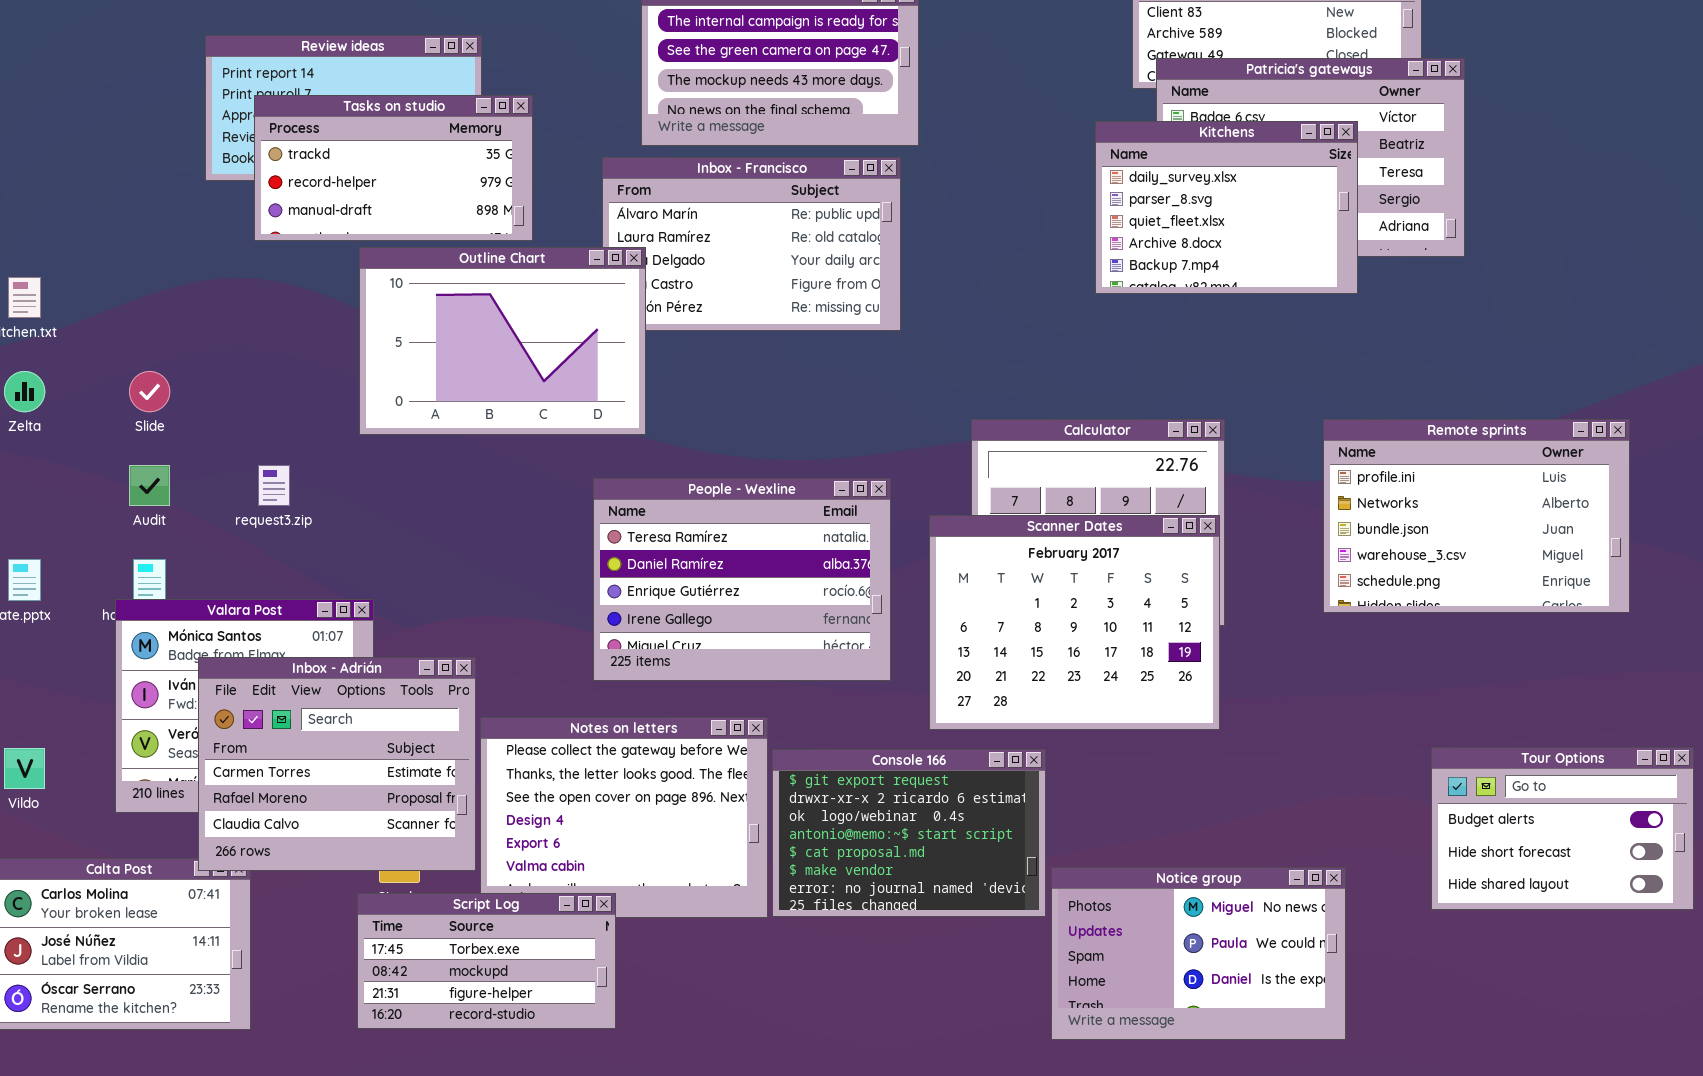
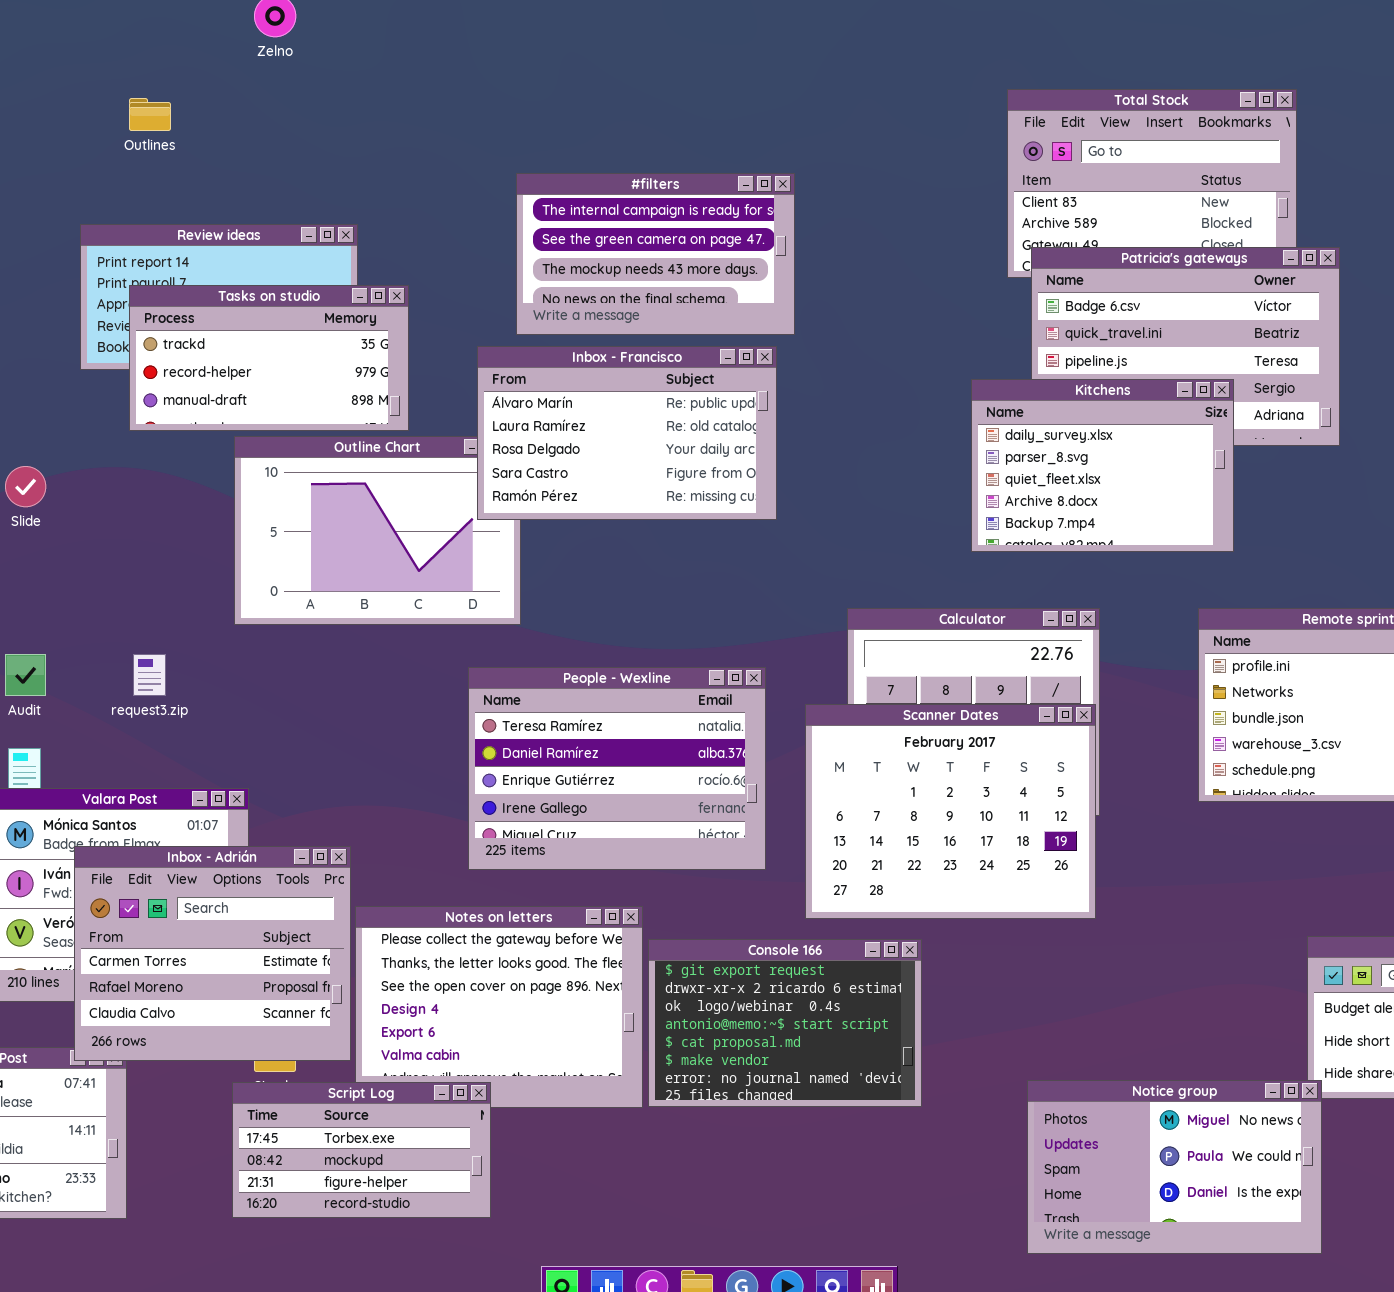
Kitchens: [1095,121,1358,294] -> [971,379,1234,552], moved
Inbox - Francisco: [602,157,901,331] -> [477,346,777,520], raised
Slide: [129,371,170,412] -> [5,466,46,507], moved
Notice group: [1051,867,1346,1040] -> [1027,1080,1322,1254], moved

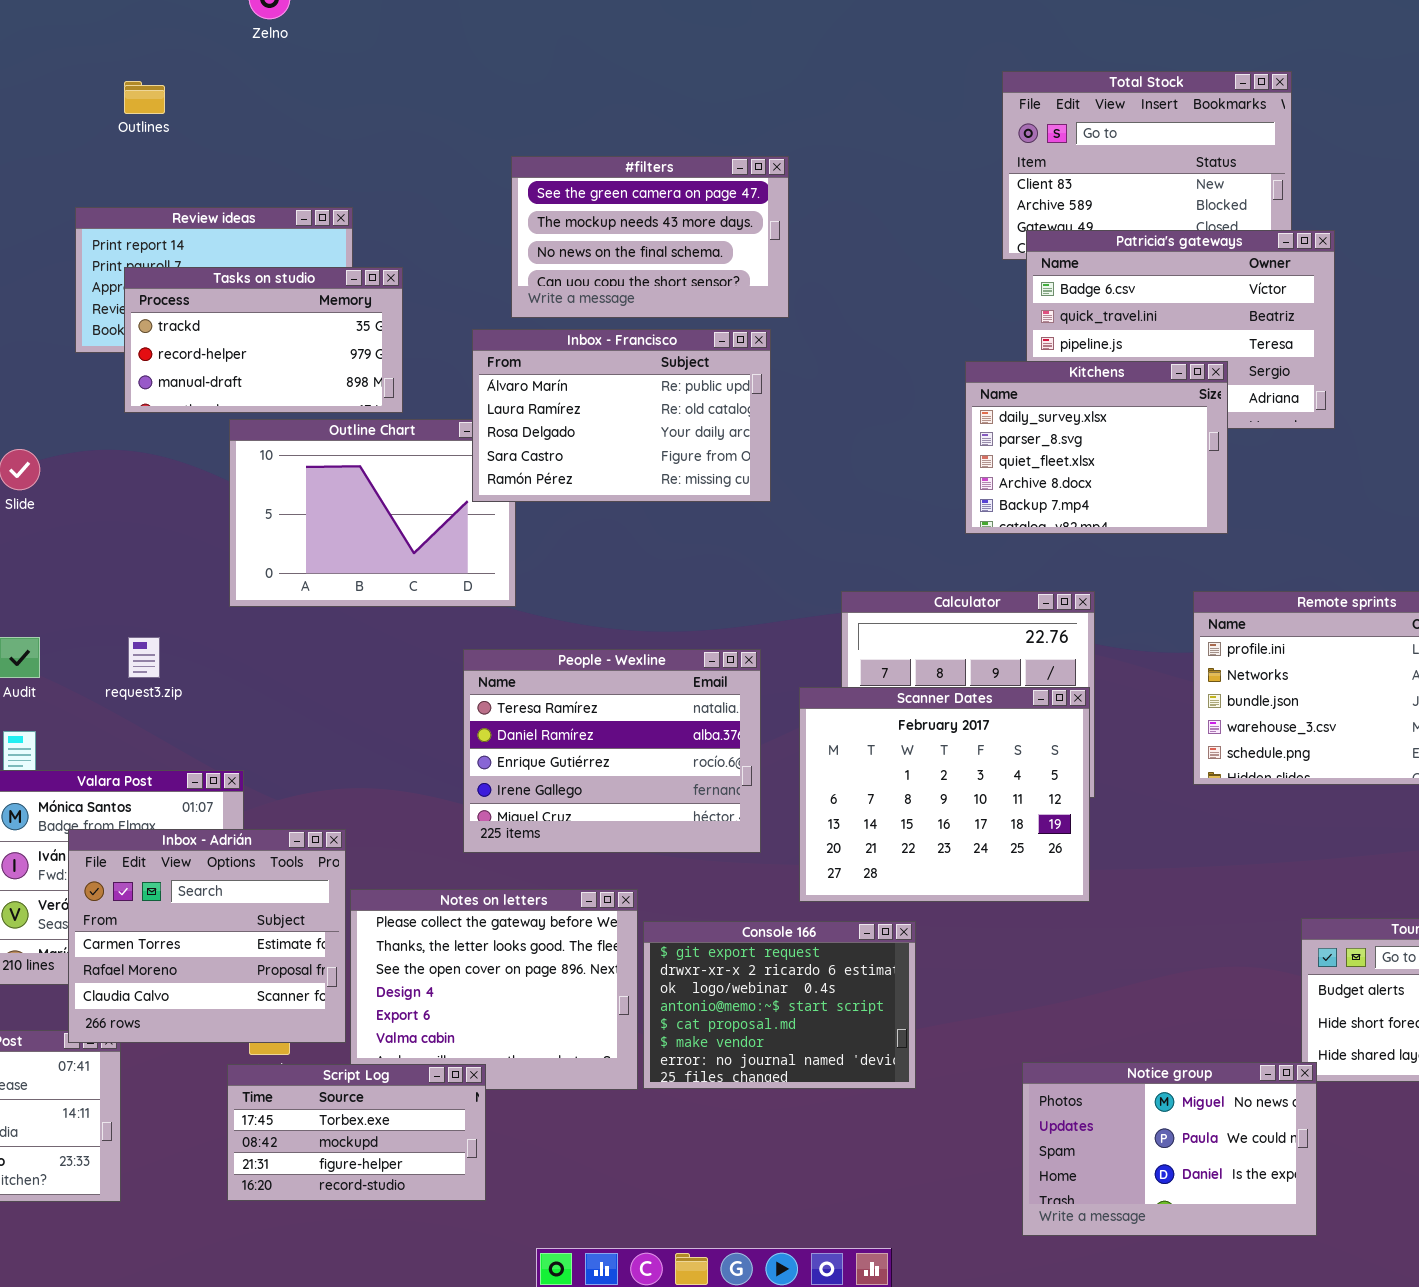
#filters: [516,173,795,335] -> [511,156,789,318], scrolled down 1 row

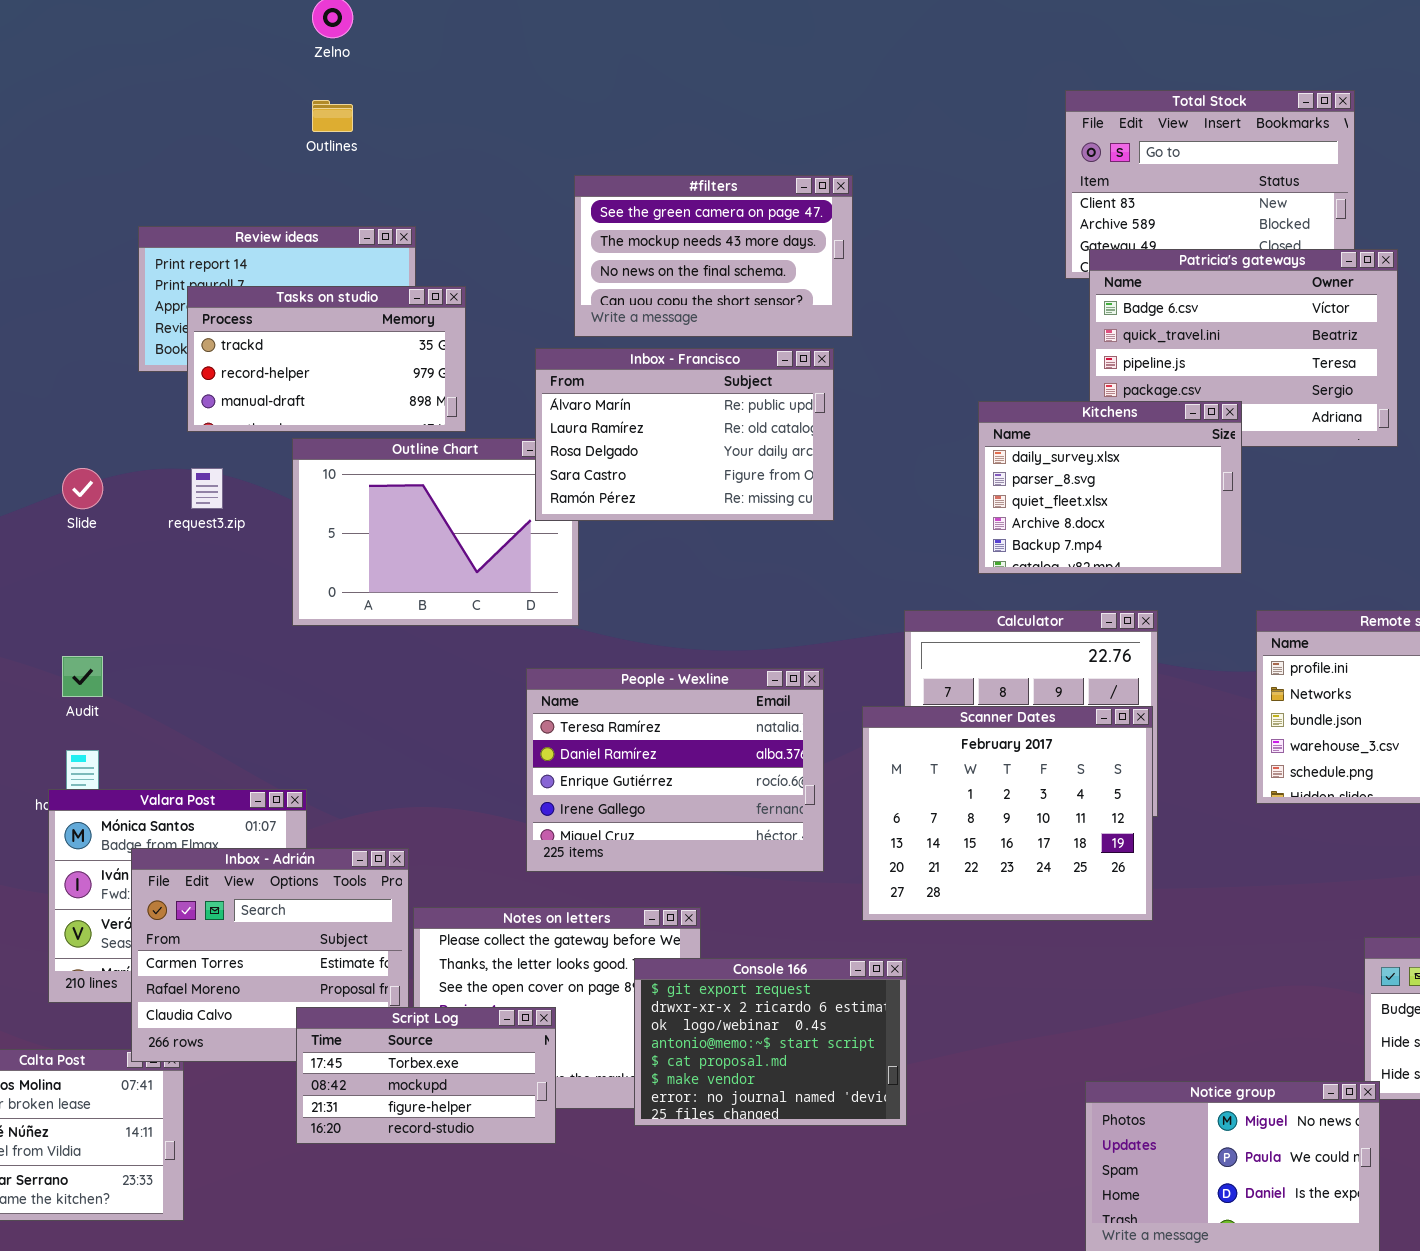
Outlines: [124,81,165,114] -> [312,100,353,132], moved
Kitchens: [965,361,1228,534] -> [978,401,1242,574], moved
request3.zip: [128,637,160,678] -> [191,468,223,509], moved
Console 166: [643,921,916,1089] -> [634,958,907,1126], moved
Script Log: [227,1064,486,1201] -> [296,1007,556,1144], moved

